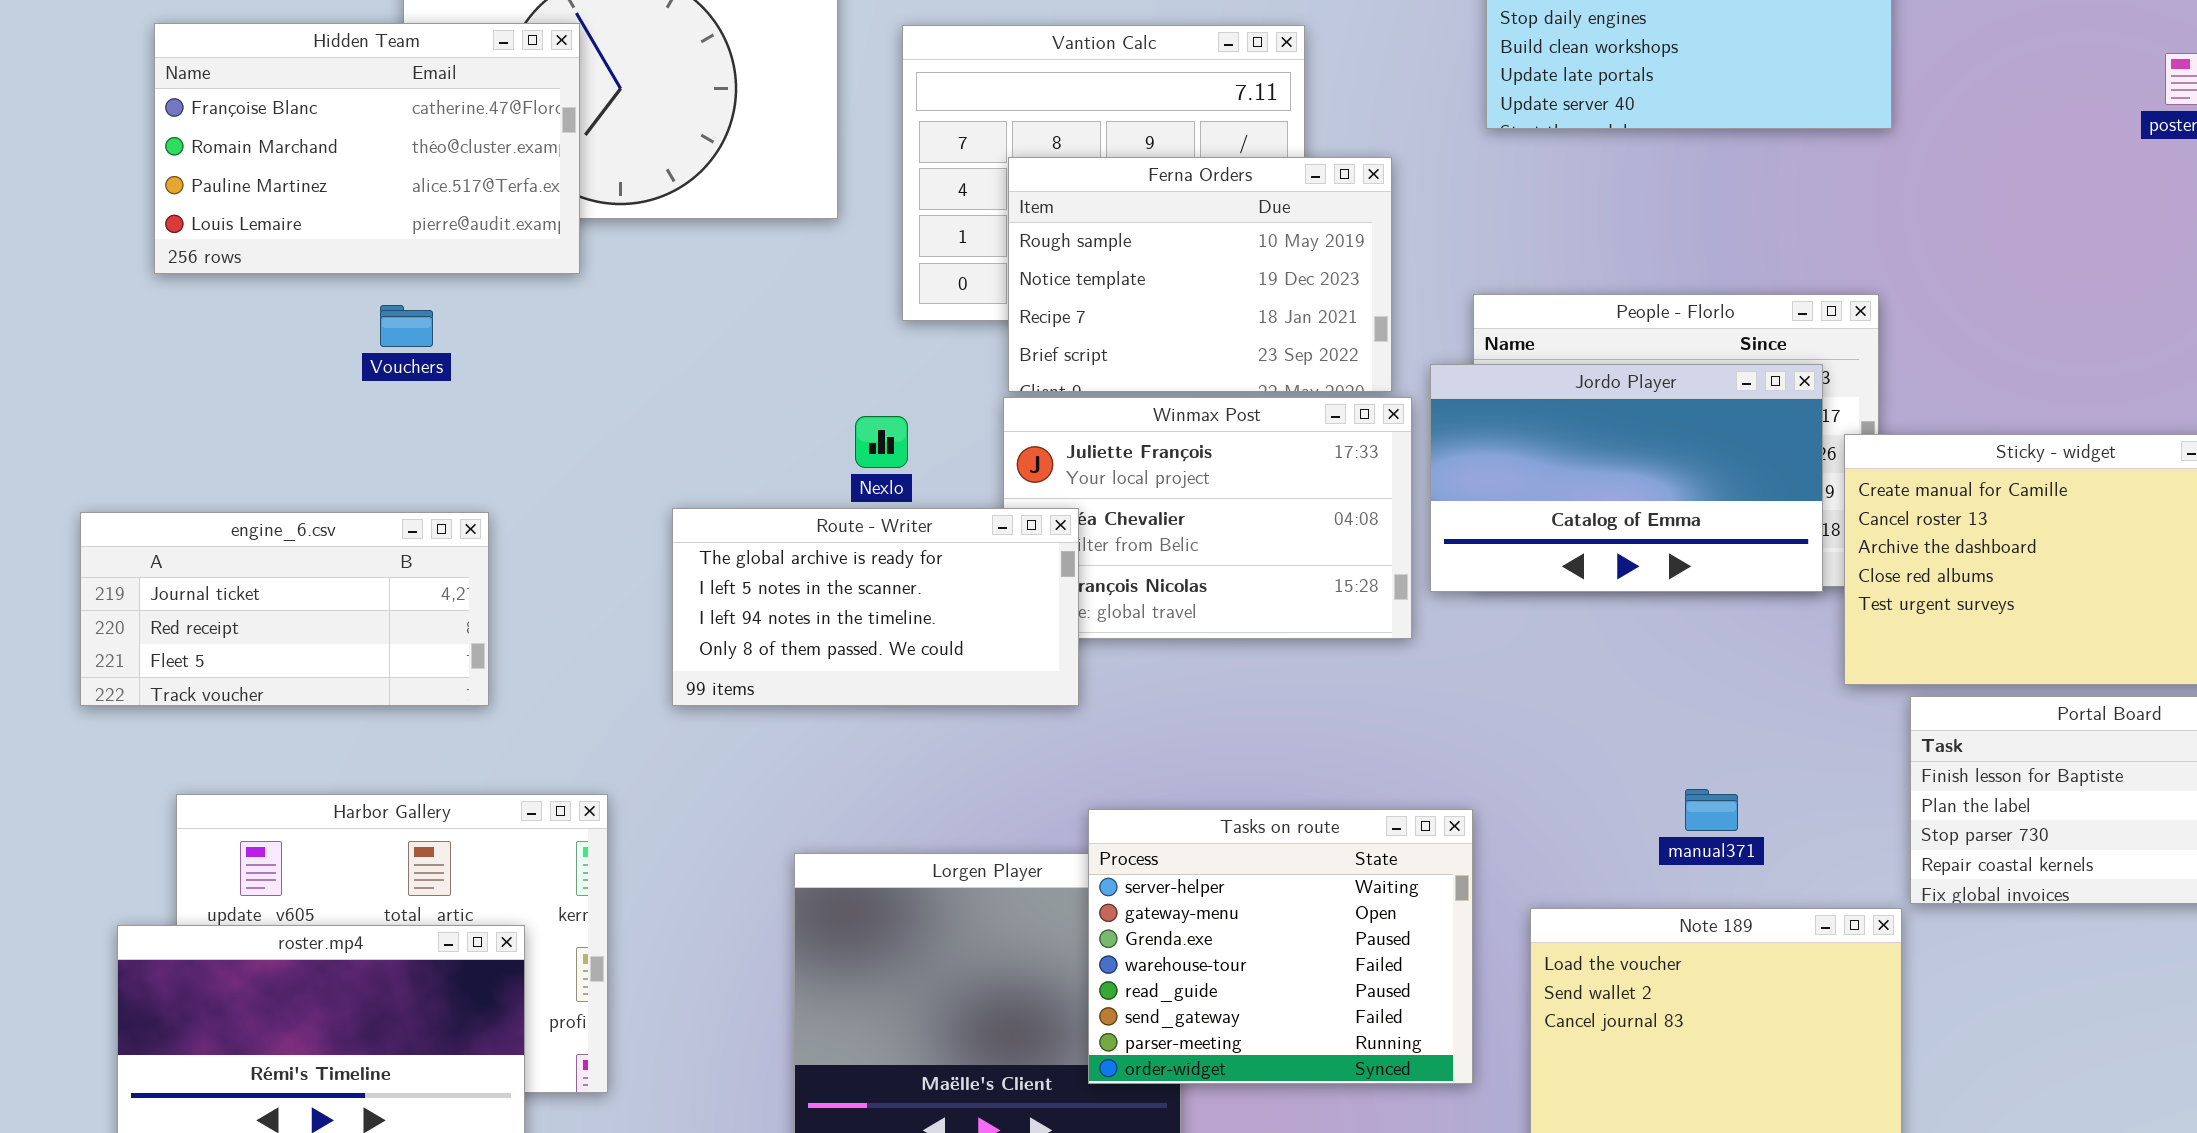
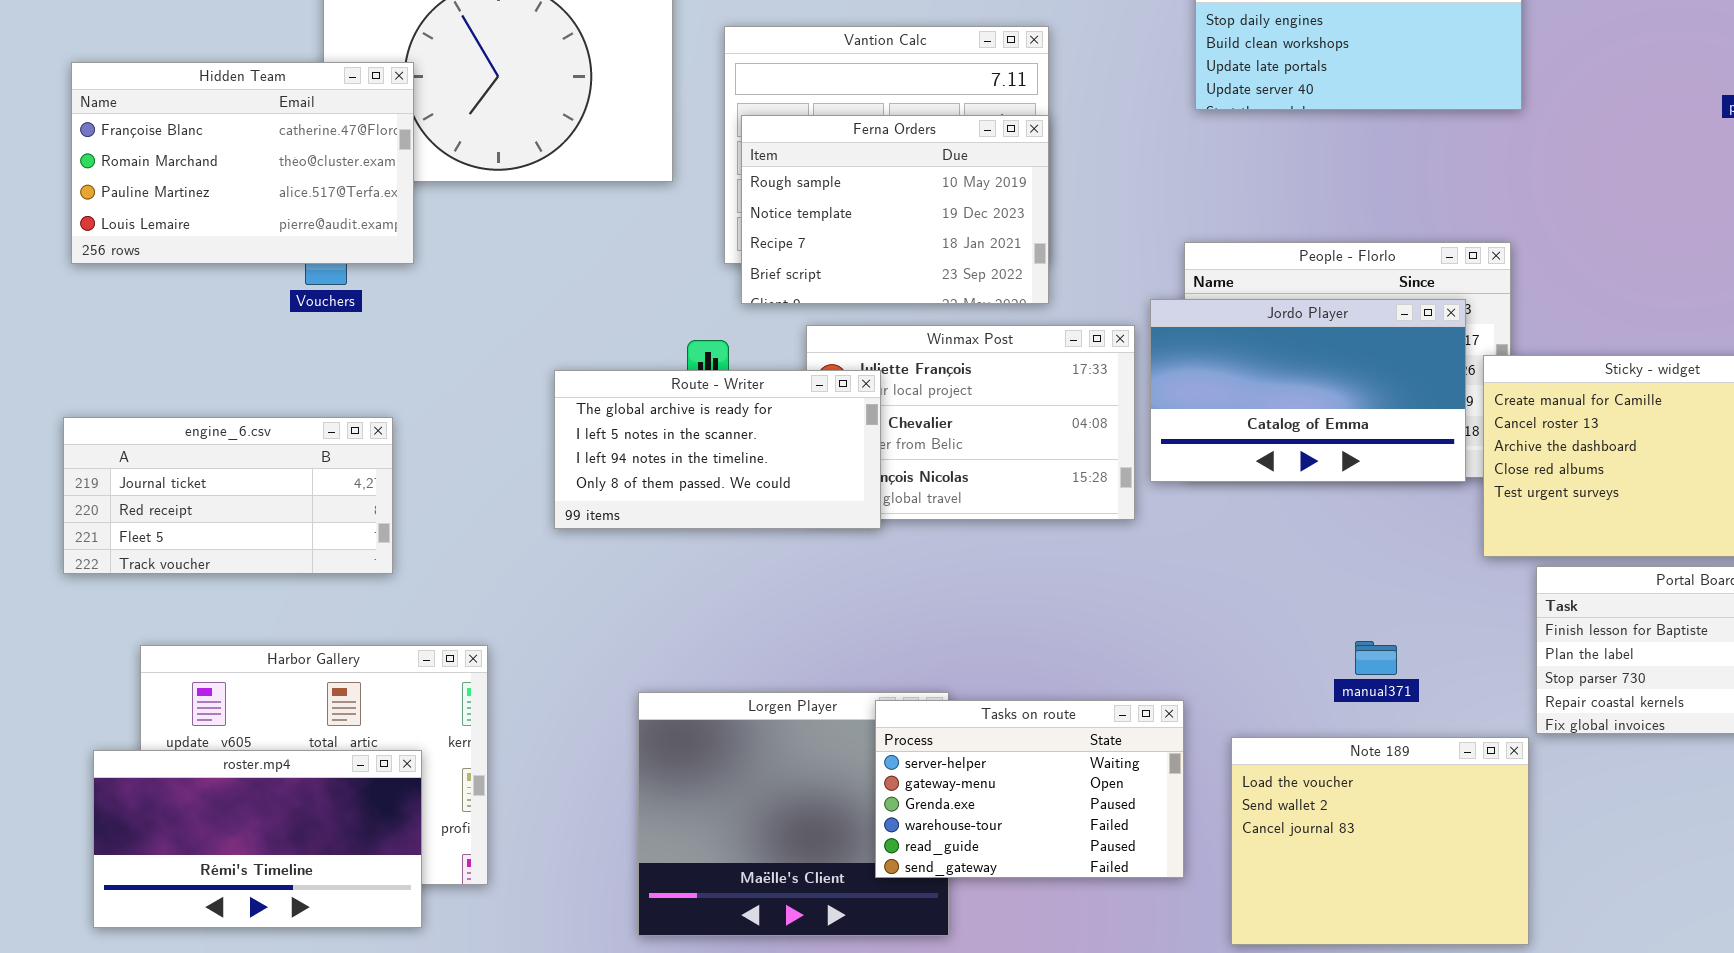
Hidden Team: [154,23,580,274] -> [71,62,414,264], moved
Ferna Orders: [1008,157,1392,392] -> [741,115,1049,304], moved
Route - Writer: [672,508,1079,706] -> [554,370,881,529], moved
Tasks on route: [1088,809,1473,1084] -> [875,700,1184,878], resized

